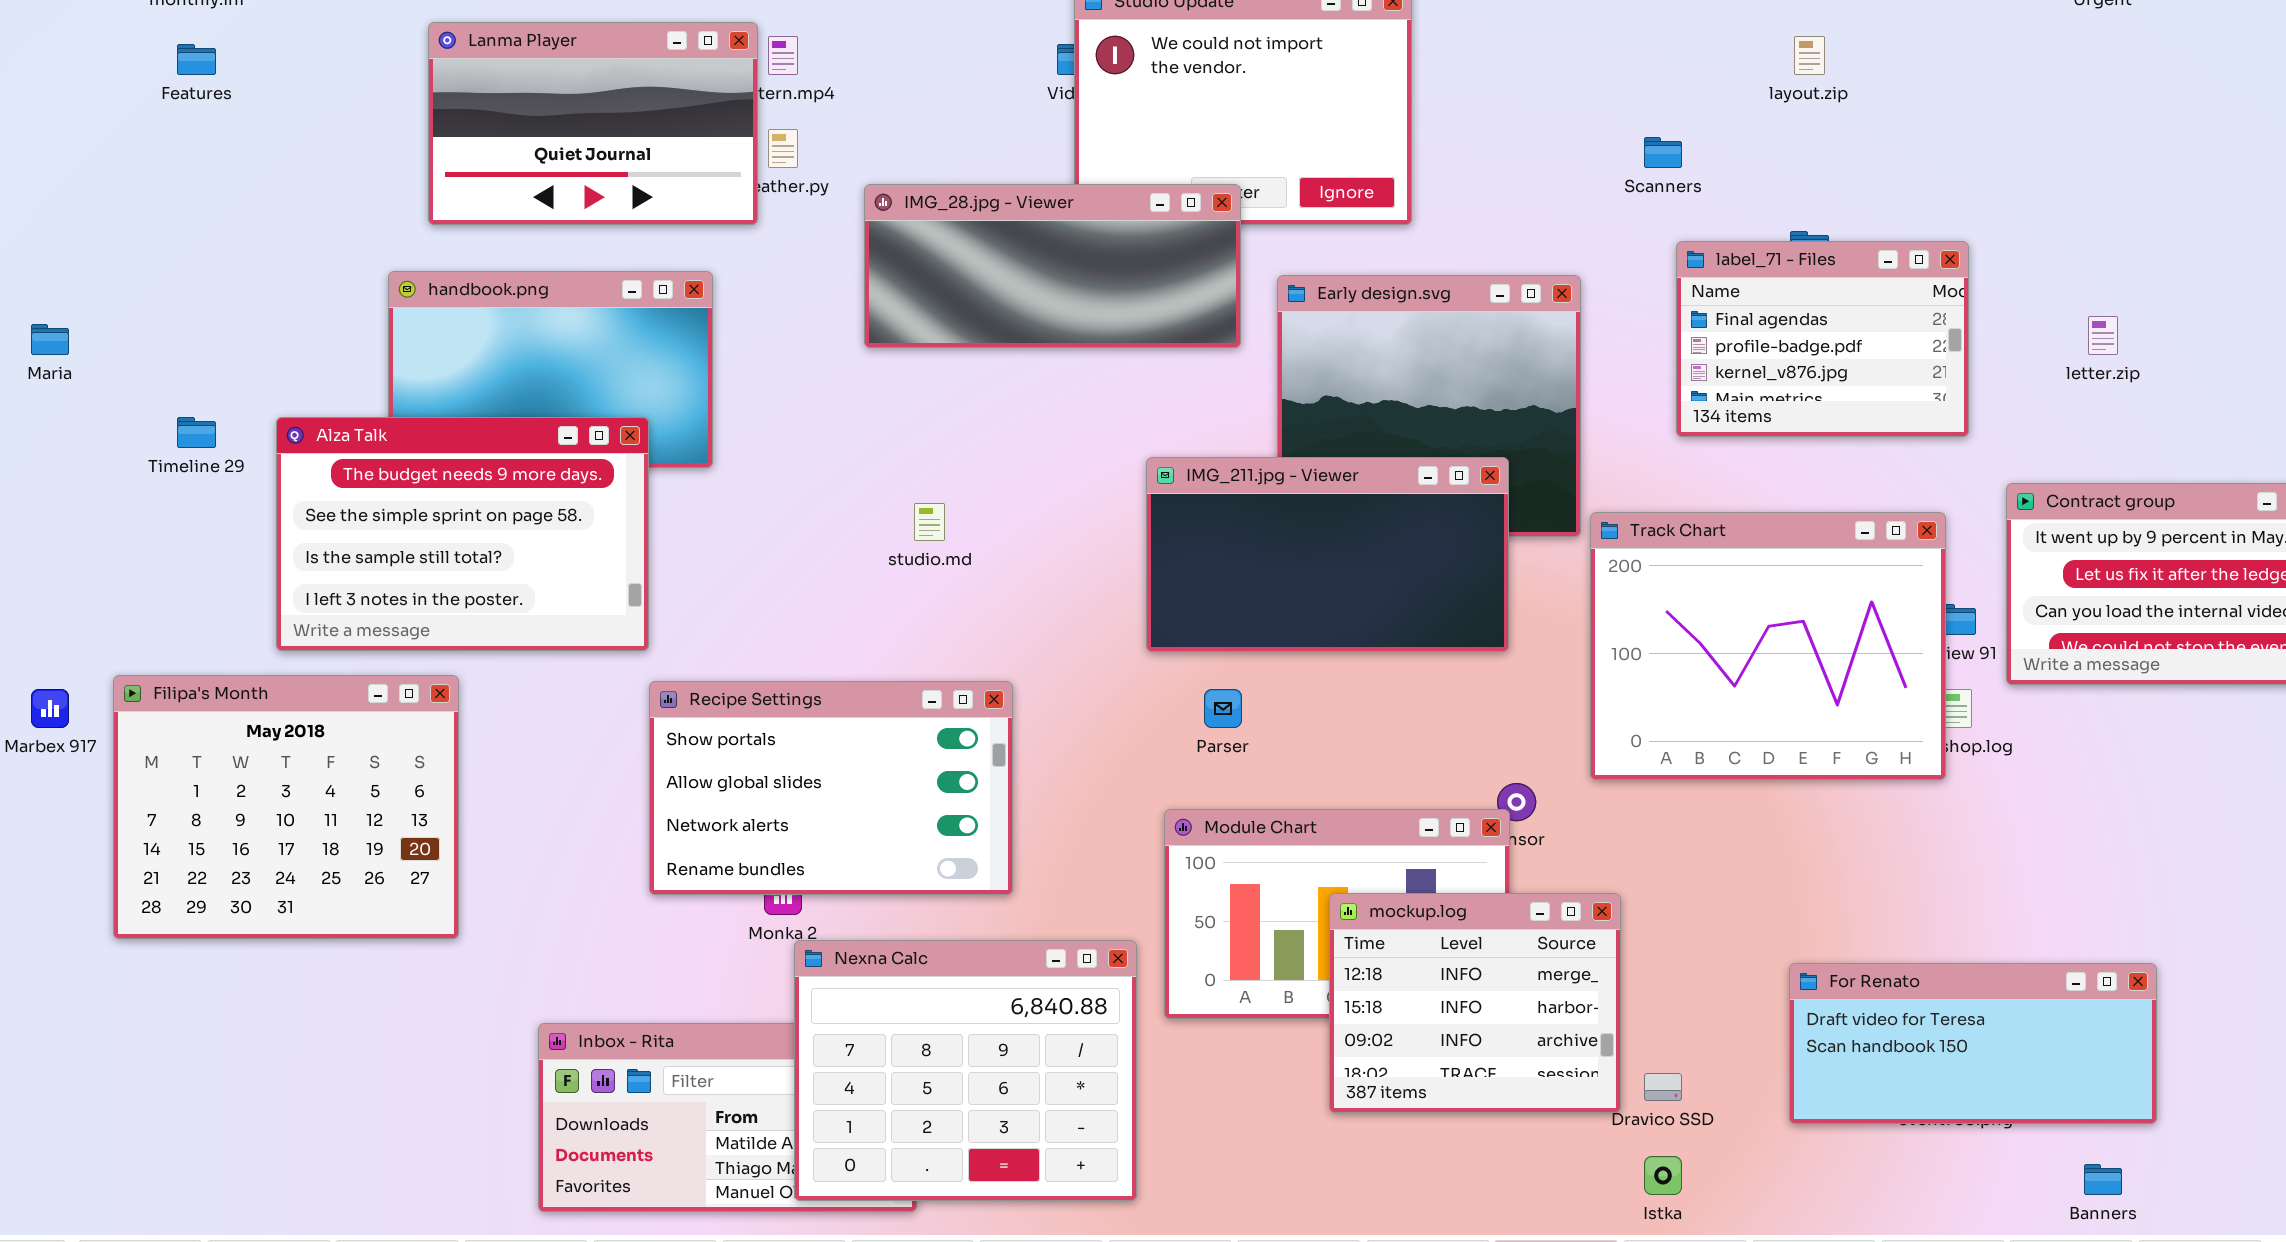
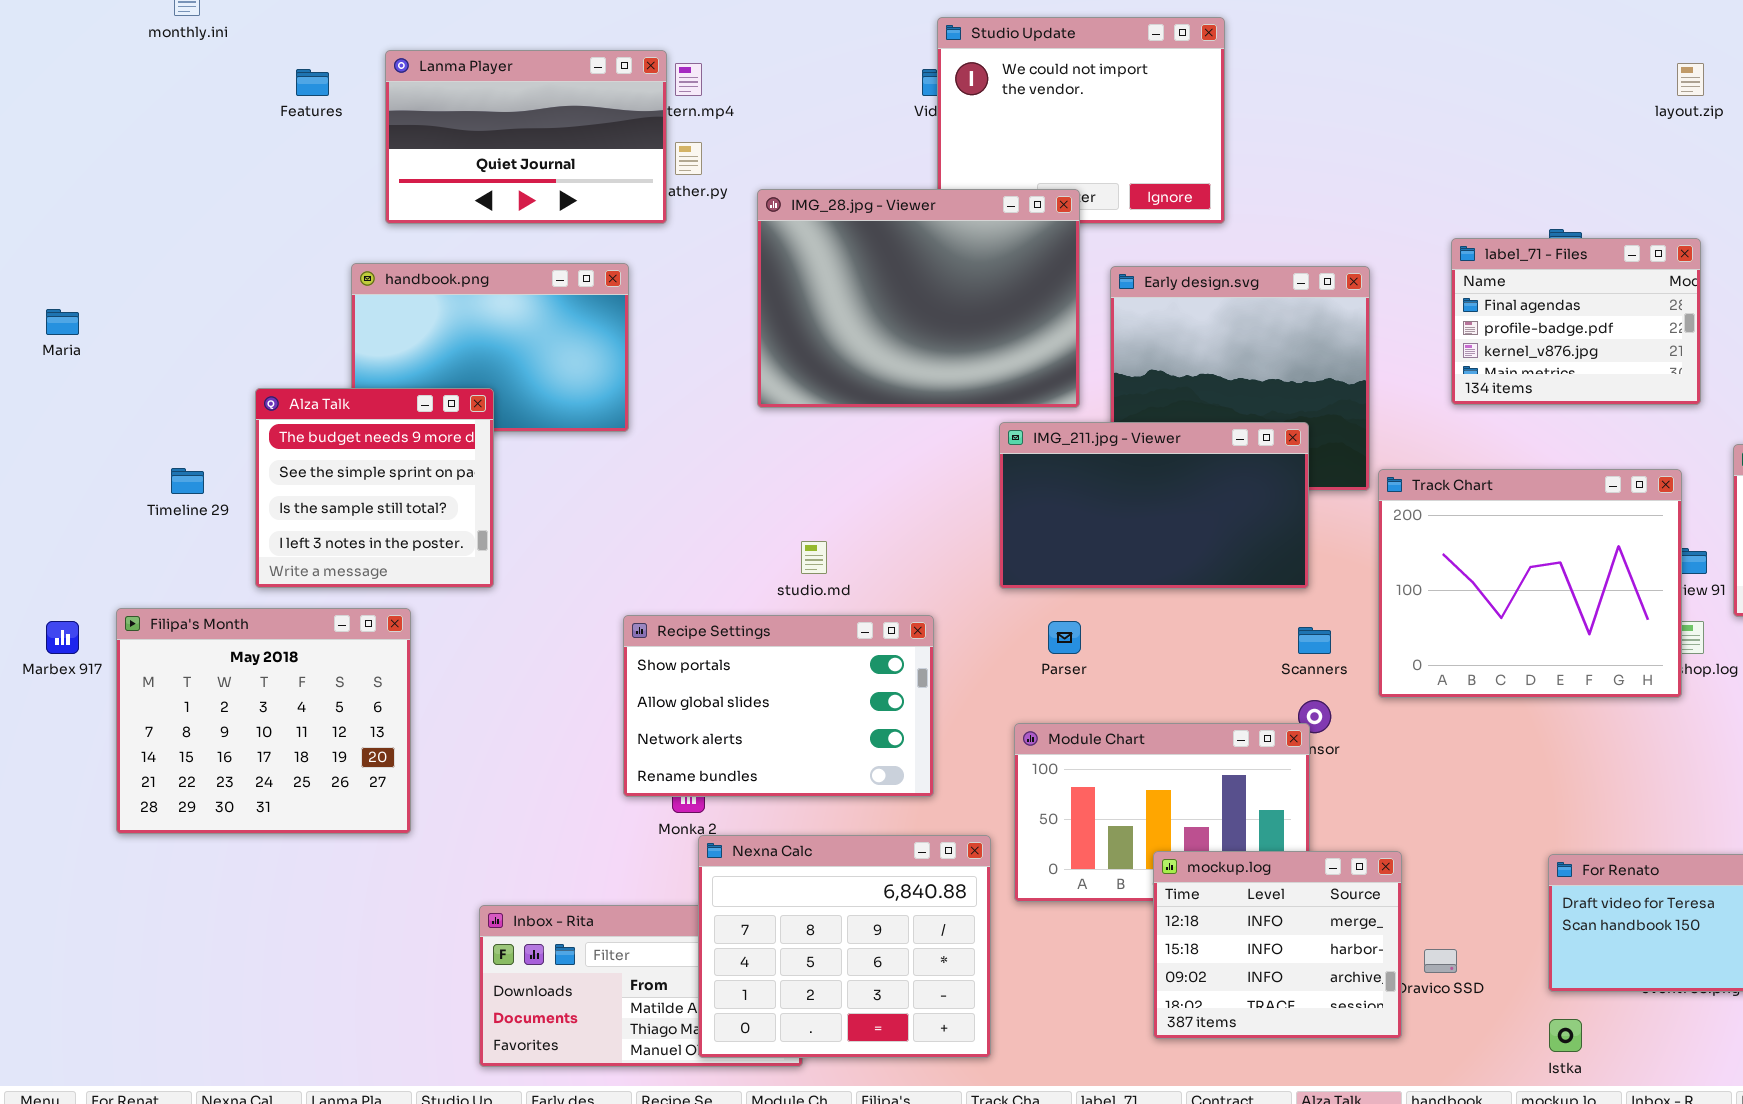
layout.zip: [1794,36,1825,75] -> [1677,63,1704,96], moved
Features: [177,44,216,75] -> [296,69,329,96], moved
Scanners: [1644,137,1682,168] -> [1298,627,1331,654], moved
IMG_28.jpg - Viewer: [864,184,1241,348] -> [757,189,1080,408], resized
Timeline 29: [177,417,216,448] -> [171,468,204,494], moved
Alza Talk: [276,417,649,651] -> [255,388,494,588], resized
studio.md: [914,503,945,541] -> [801,541,827,574], moved
Recipe Settings: [649,681,1013,895] -> [623,615,934,797], moved
mockup.log: [1329,893,1621,1113] -> [1153,851,1402,1039], moved
Istka: [1644,1156,1682,1195] -> [1549,1019,1582,1052], moved

